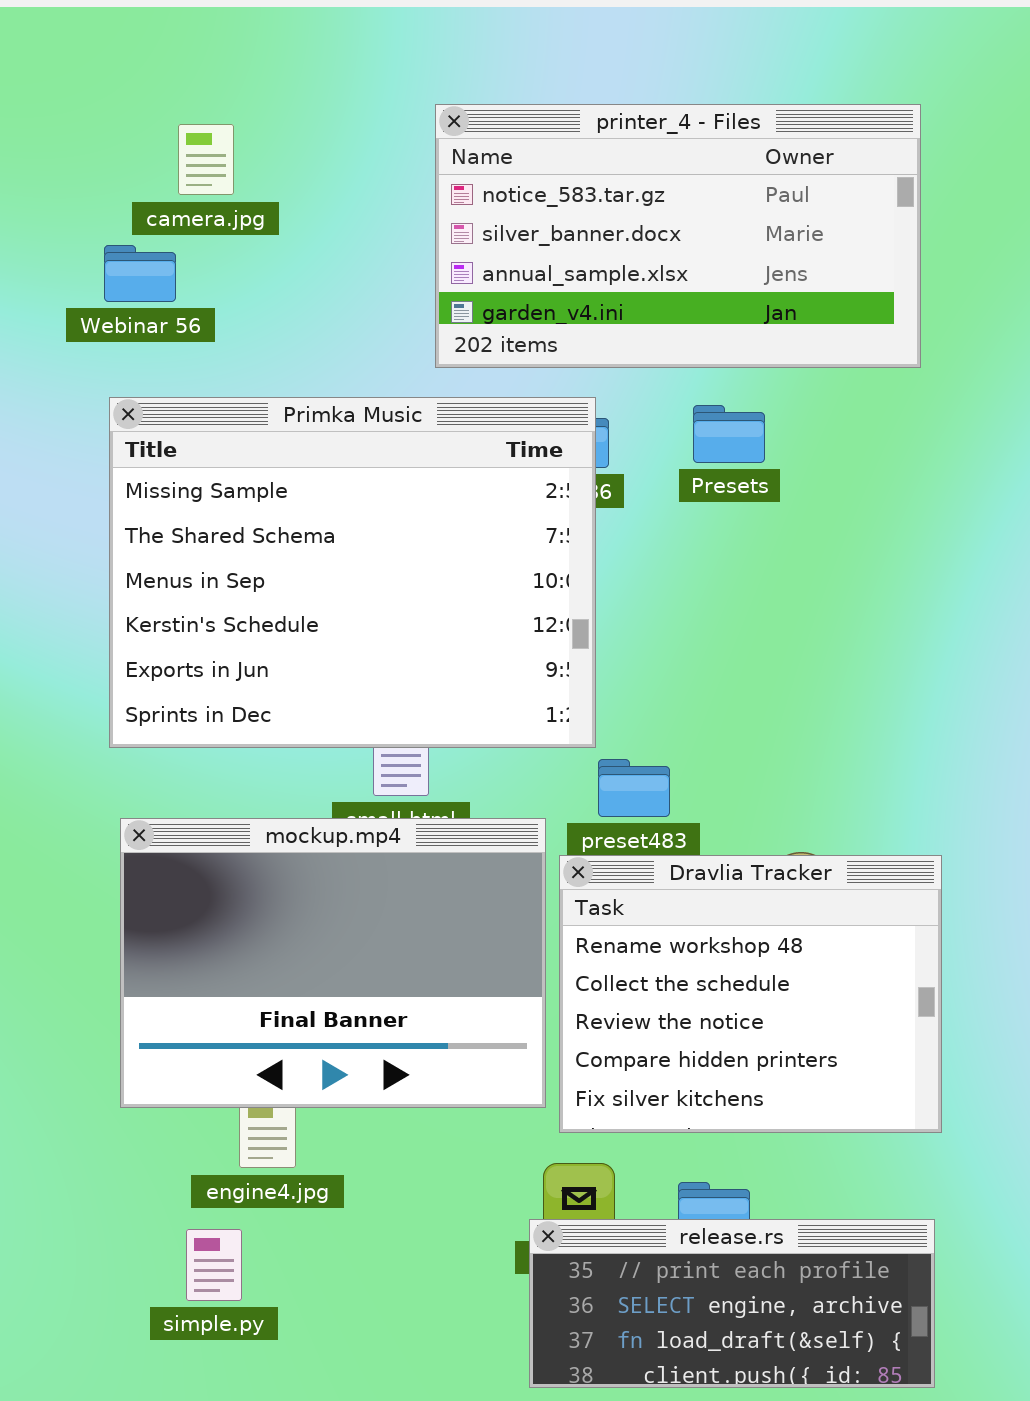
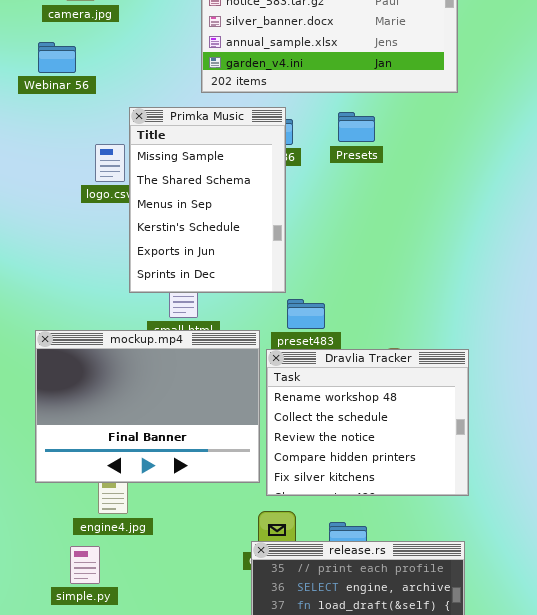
Webinar 56: [104,245,176,302] -> [38,42,76,73], moved
Primka Music: [109,397,596,748] -> [129,107,286,293], resized

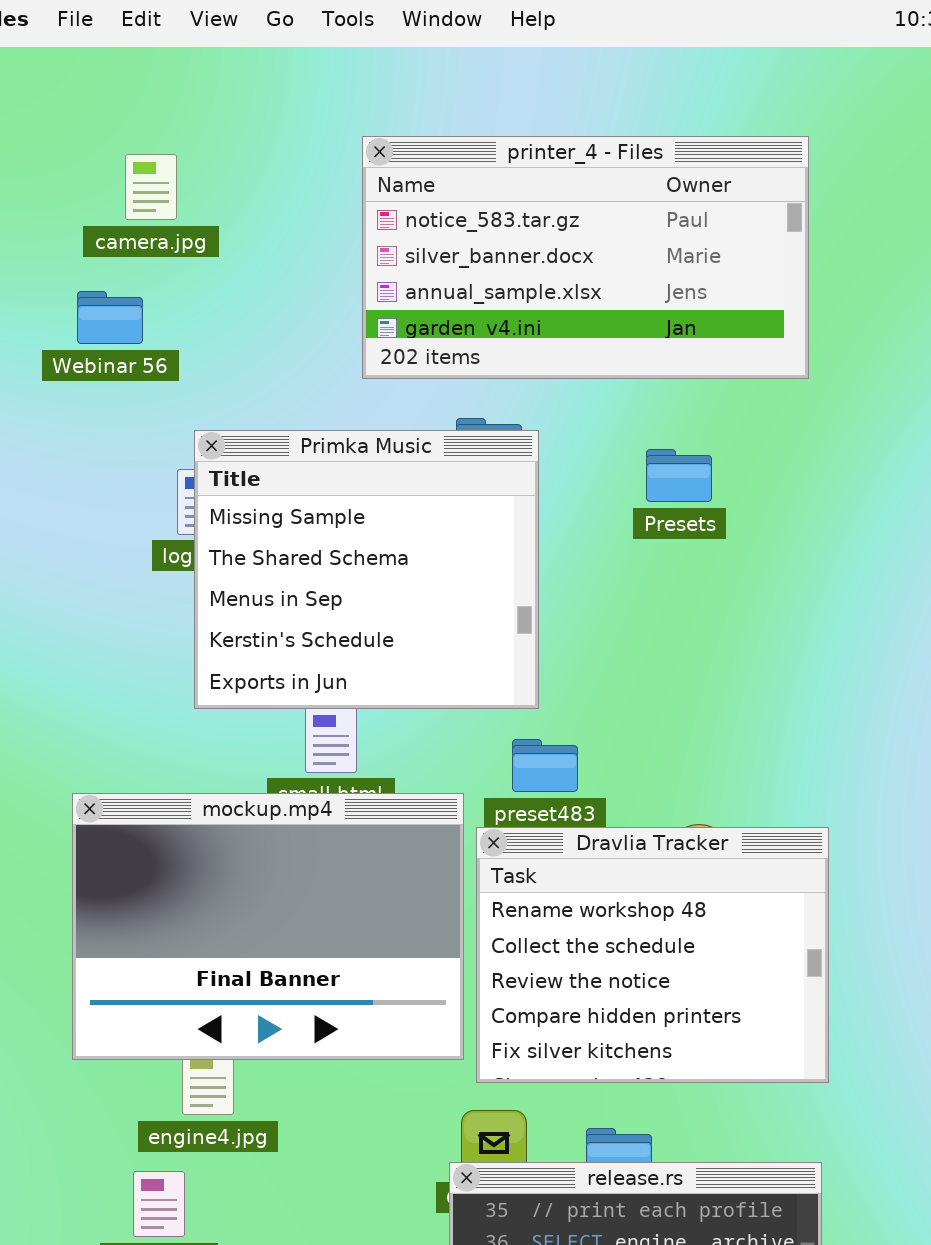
Primka Music: [129,107,286,293] -> [194,430,539,709], moved, resized
Presets: [338,112,375,142] -> [646,449,712,502], moved

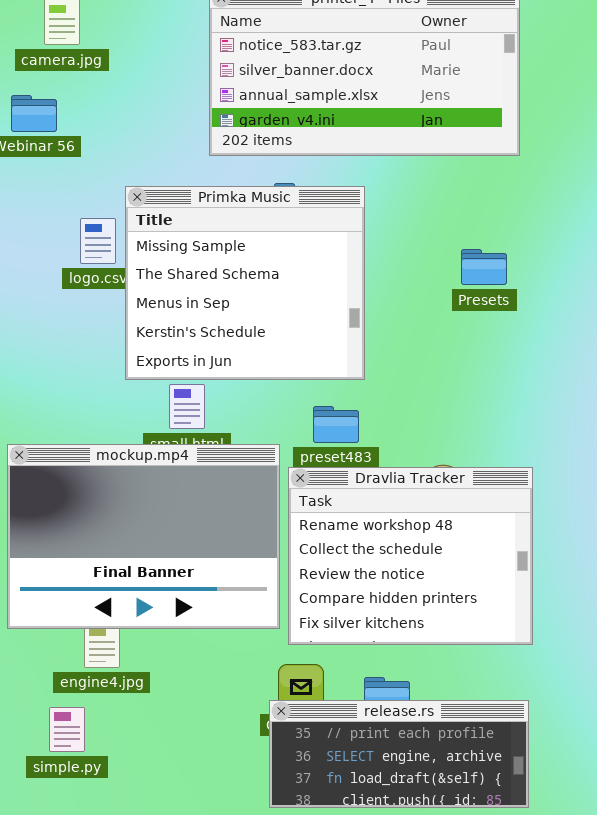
Primka Music: [194,430,539,709] -> [125,186,365,380], moved
Presets: [646,449,712,502] -> [461,249,507,285], moved

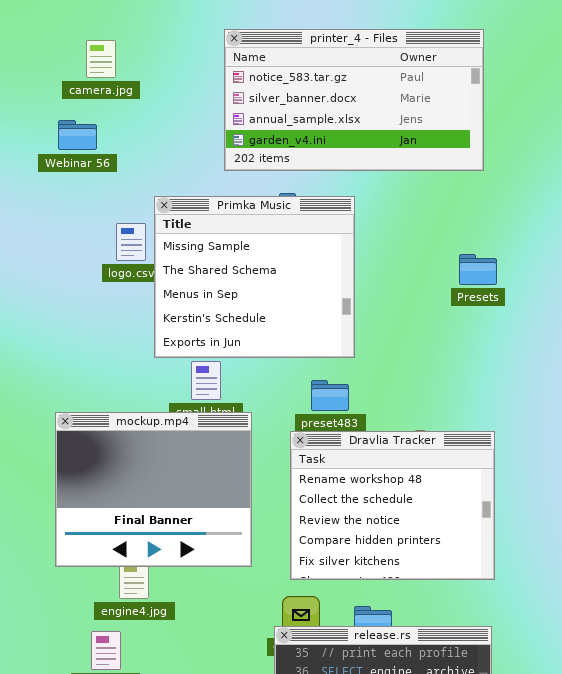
Presets: [461,249,507,285] -> [459,254,497,285], moved
mockup.mp4: [7,444,280,629] -> [55,412,252,567], resized

